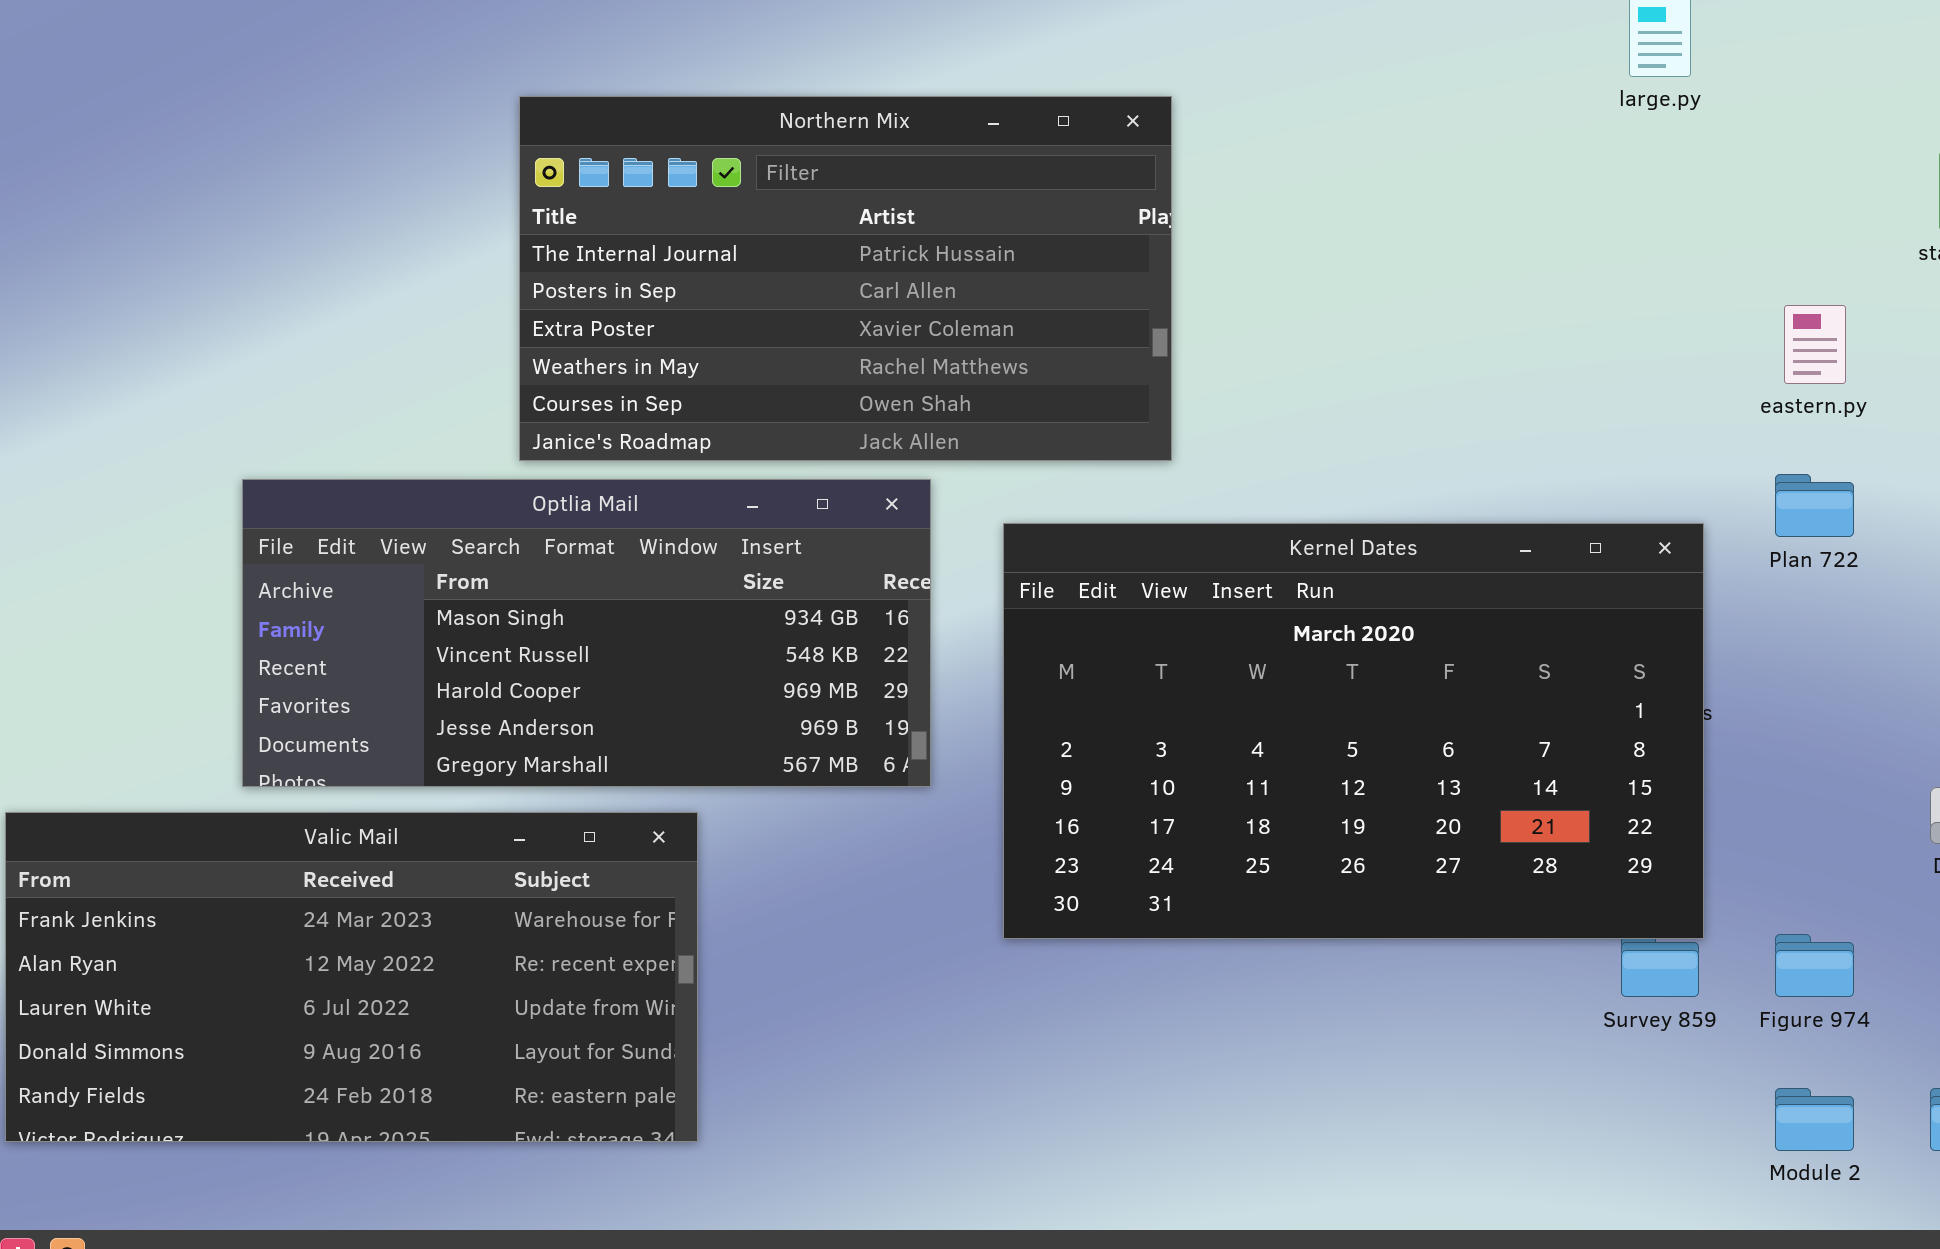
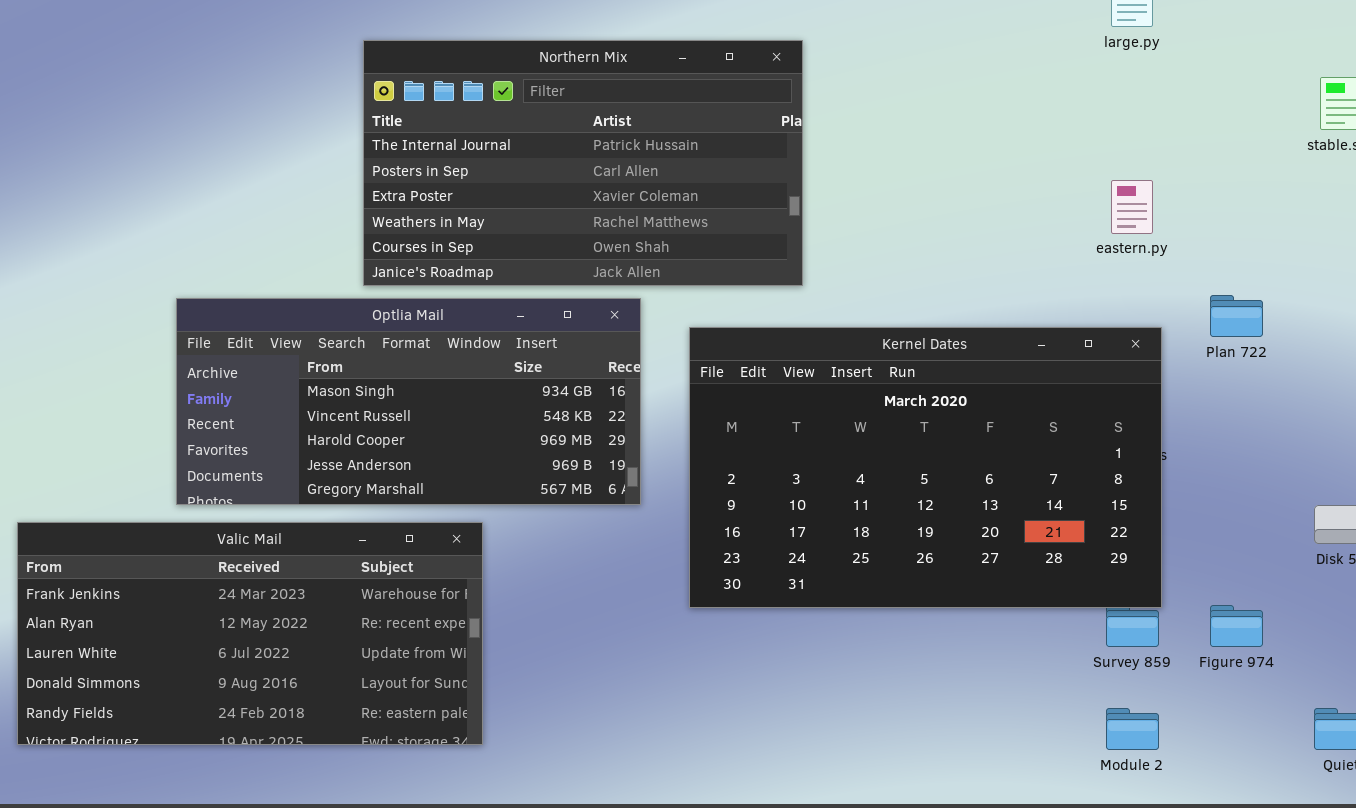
eastern.py: [1784,305,1846,384] -> [1111,180,1153,234], moved
Module 2: [1775,1088,1854,1151] -> [1106,708,1159,750], moved

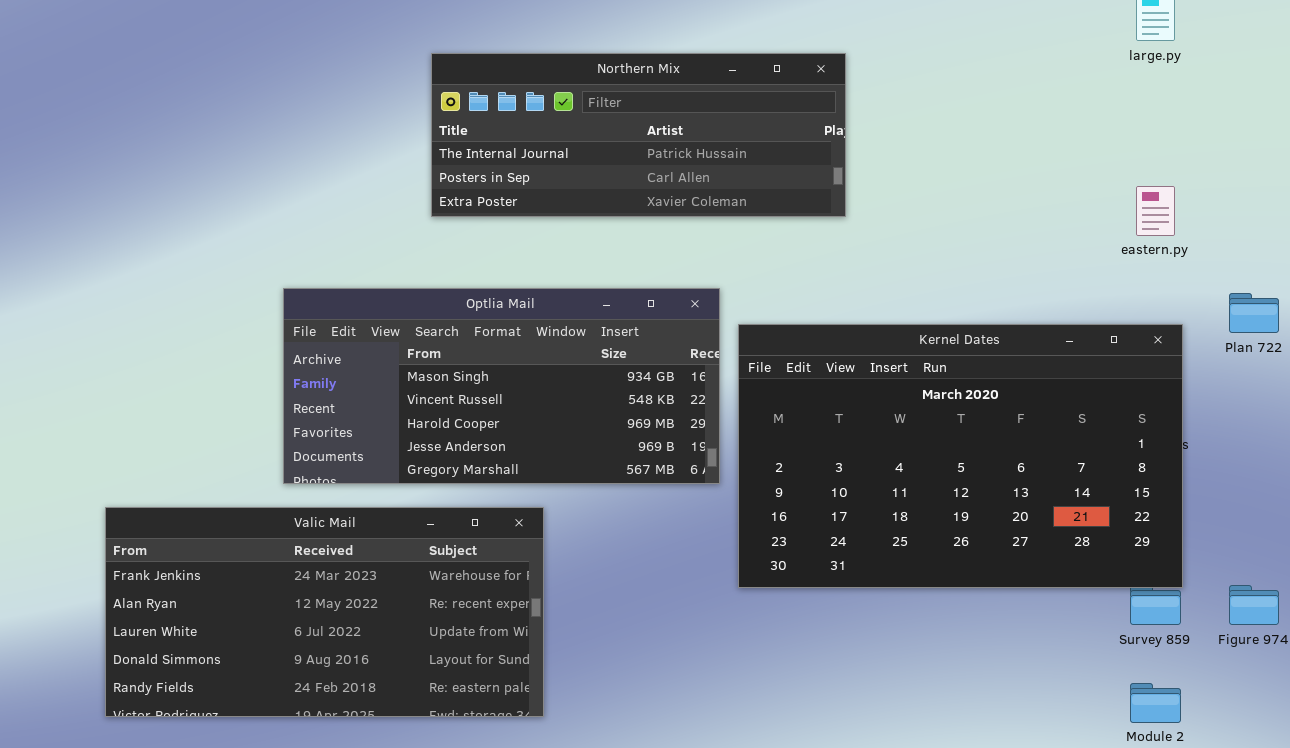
Northern Mix: [363,40,803,286] -> [431,53,846,217], resized
Optlia Mail: [176,298,641,505] -> [283,288,720,484], moved

